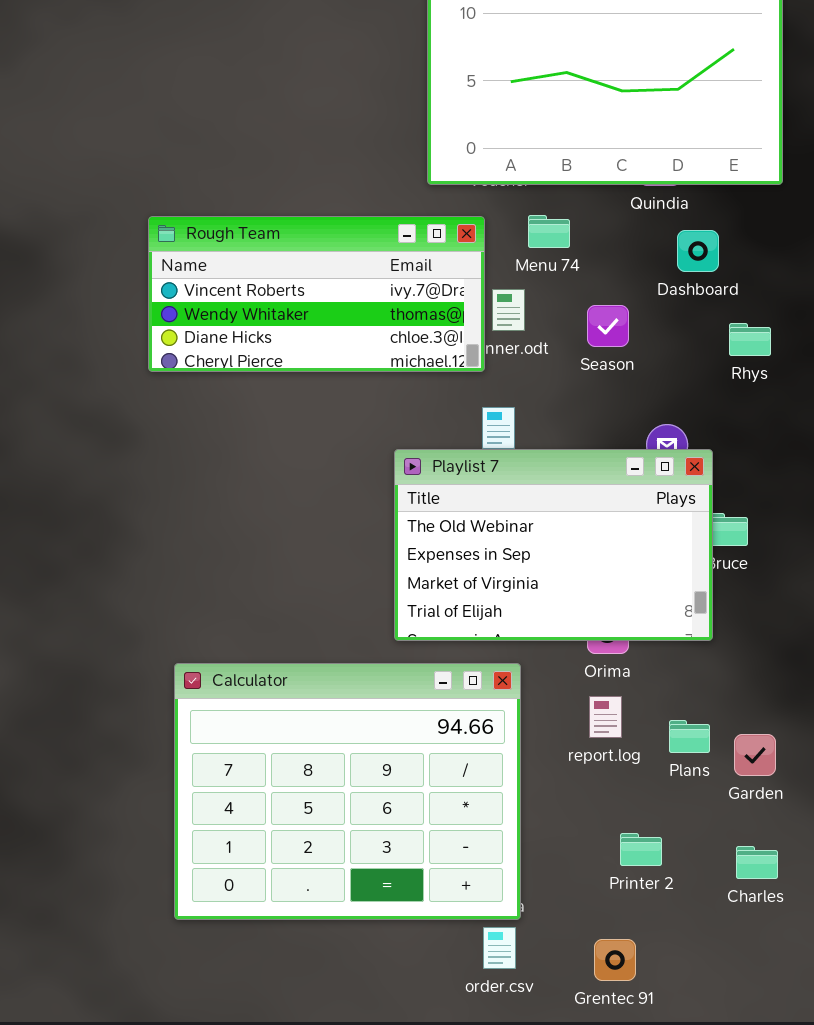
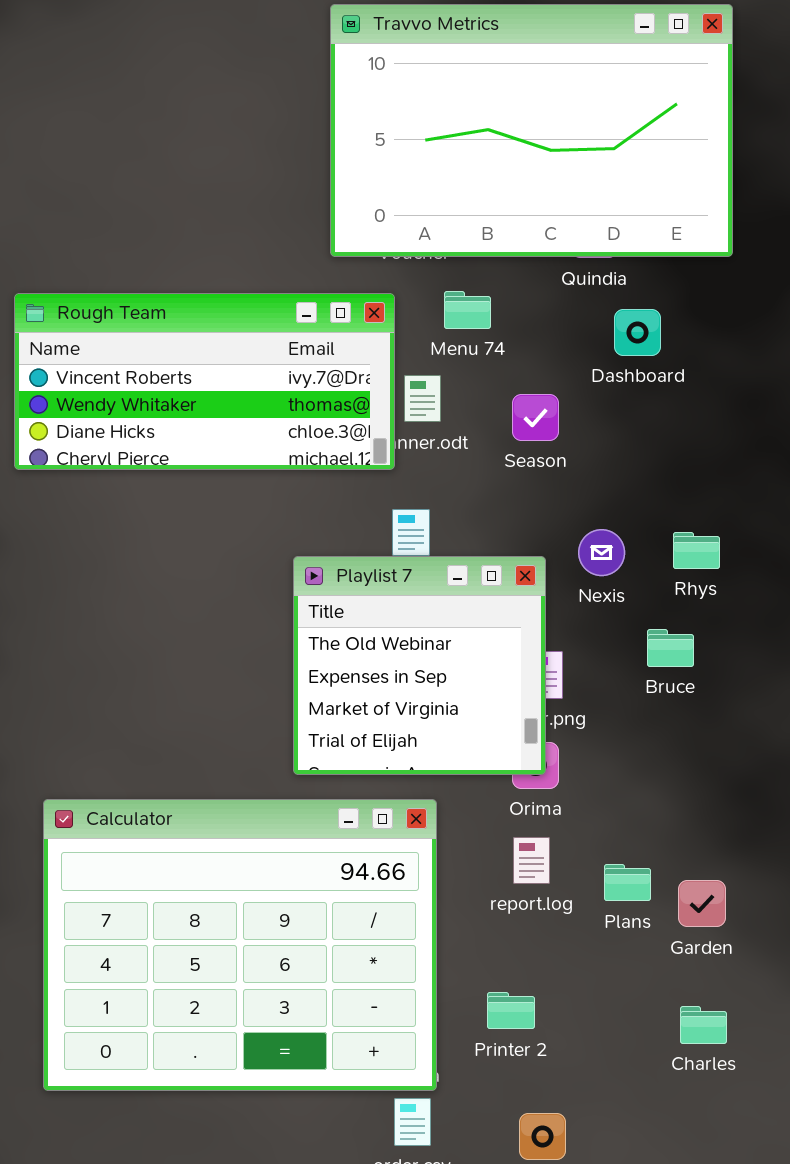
Rhys: [729,323,771,356] -> [673,532,720,569], moved
Playlist 7: [394,449,713,641] -> [293,556,546,775], resized
Printer 2: [620,833,662,866] -> [487,992,535,1029], moved

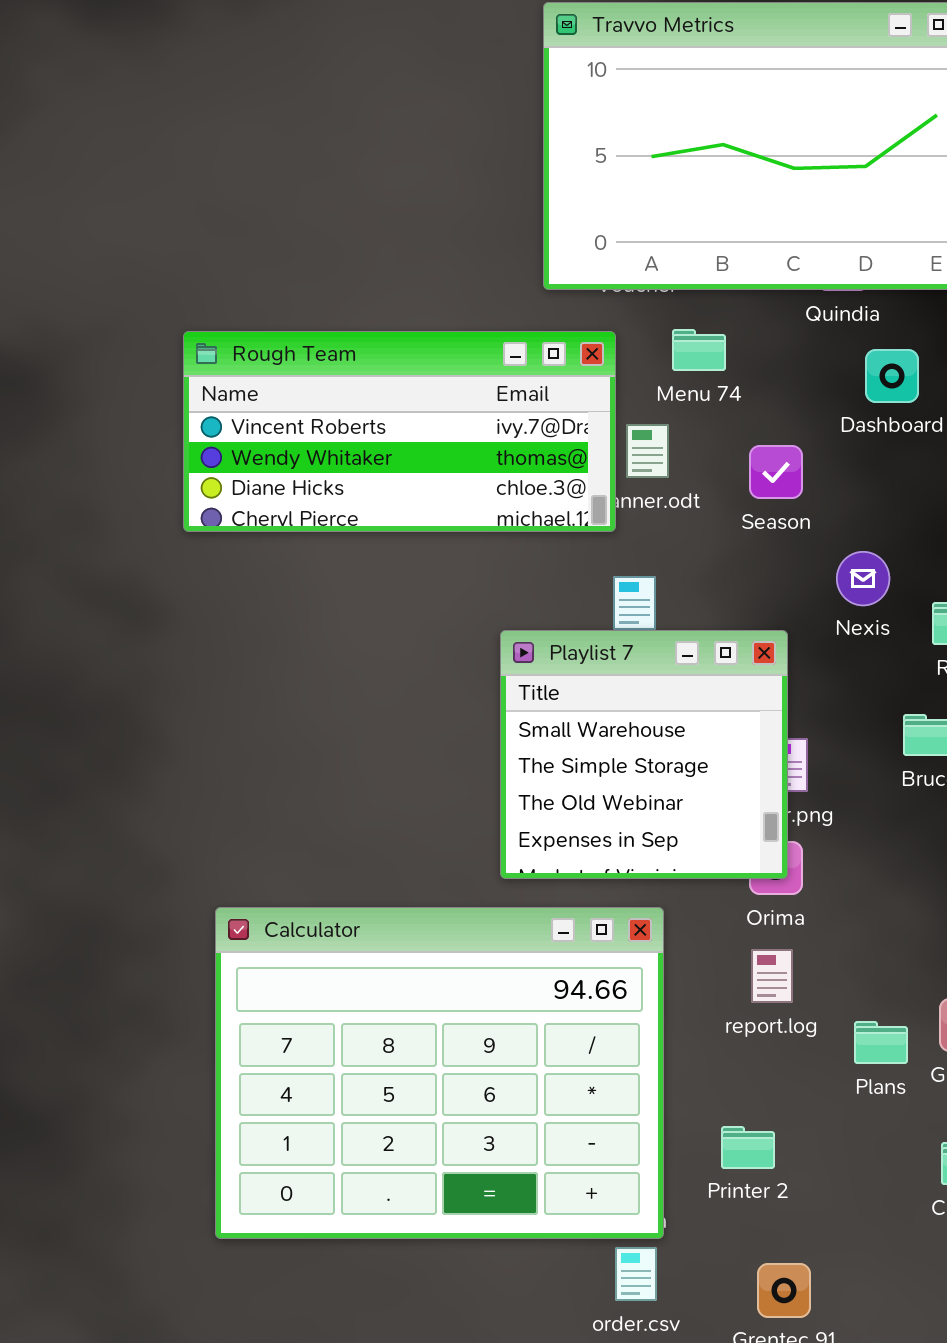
Nexis: [578,529,625,576] -> [836,551,890,606], moved
Playlist 7: [293,556,546,775] -> [500,630,788,879], scrolled up 2 rows
Plans: [604,864,651,901] -> [854,1021,908,1064], moved

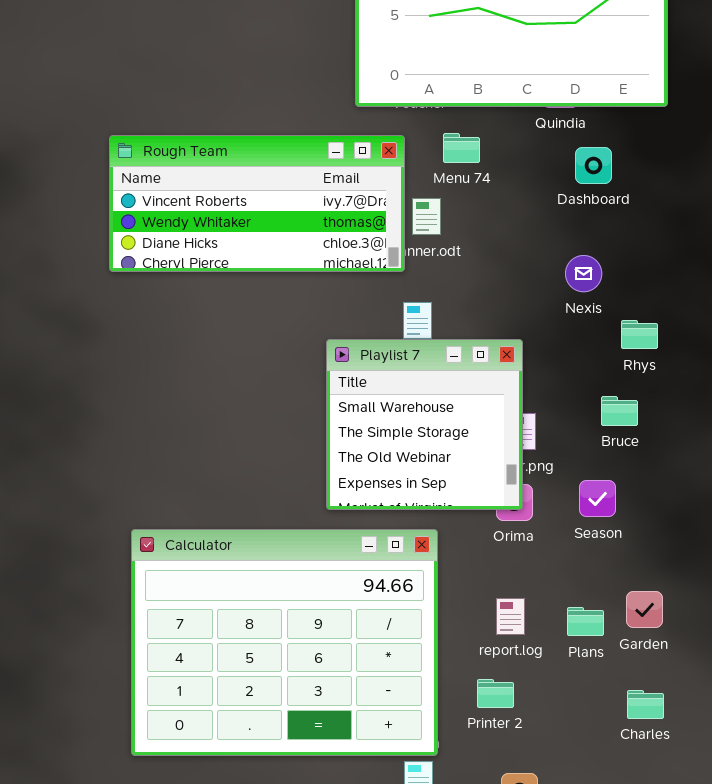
Season: [749,445,803,499] -> [579,480,616,517], moved
Nexis: [836,551,890,606] -> [565,255,602,292], moved
report.log: [751,949,793,1003] -> [496,598,525,635], moved

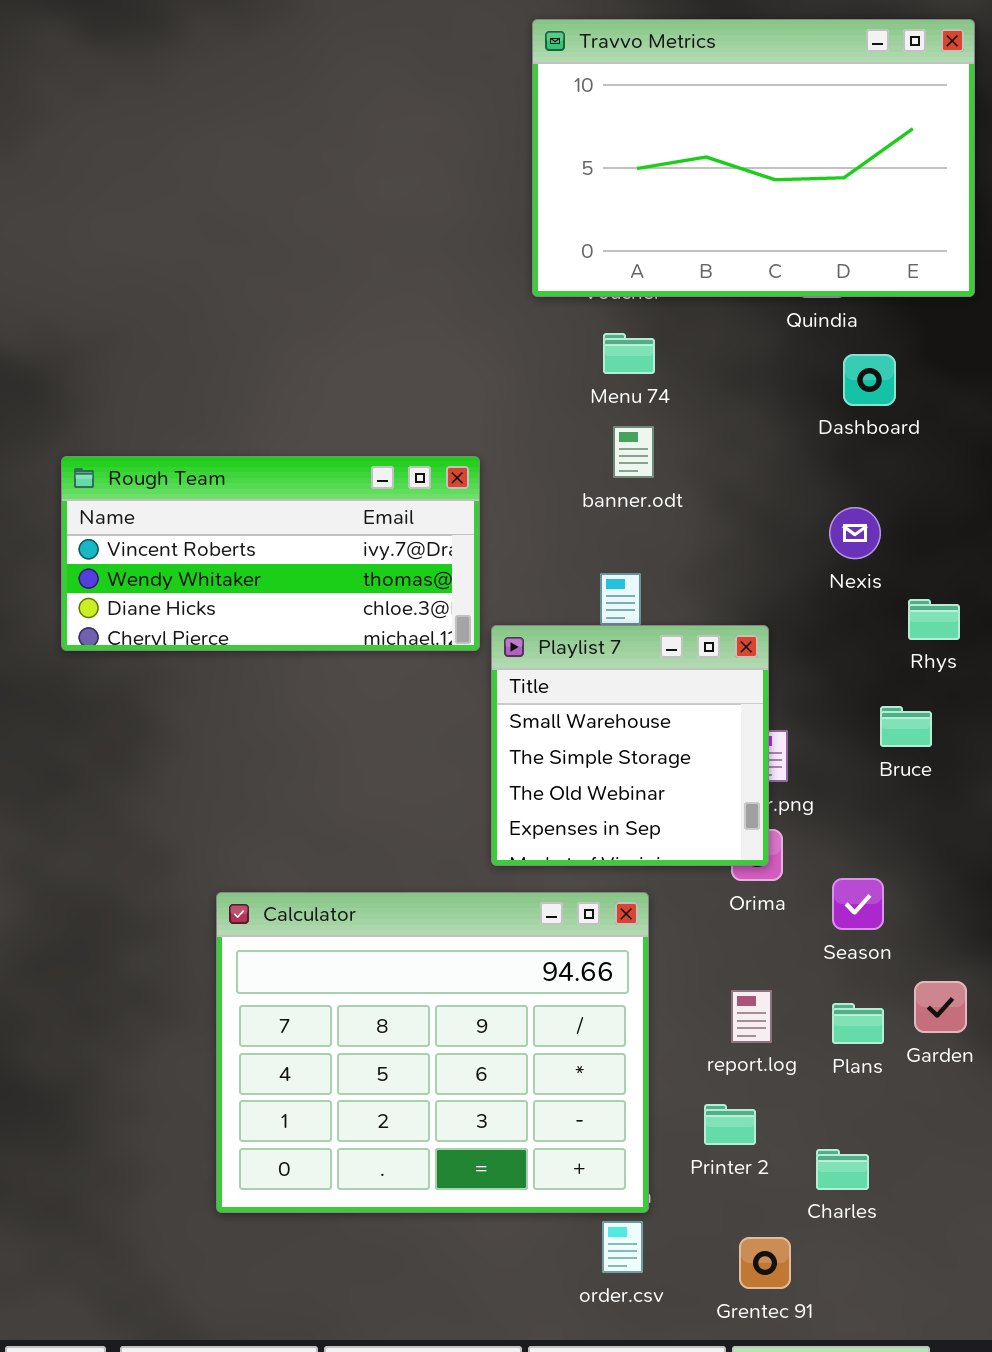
Menu 74: [443,133,480,163] -> [603,333,655,374], moved
Rough Team: [109,135,405,272] -> [61,456,480,651], moved
Season: [579,480,616,517] -> [832,878,884,930], moved
Charles: [627,690,664,719] -> [816,1149,869,1190], moved

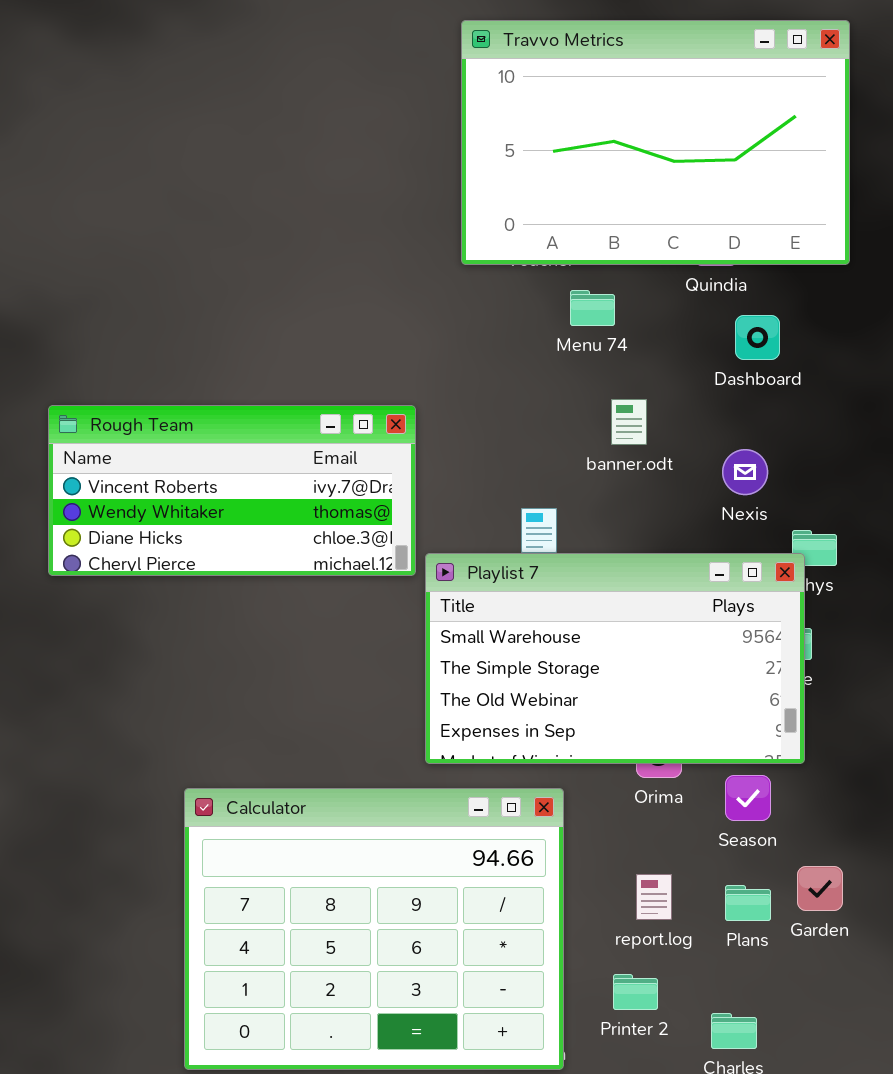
Menu 74: [603,333,655,374] -> [570,290,615,326], moved
banner.odt: [613,426,654,478] -> [611,399,647,445], moved
Playlist 7: [491,625,769,866] -> [425,553,805,764], resized

